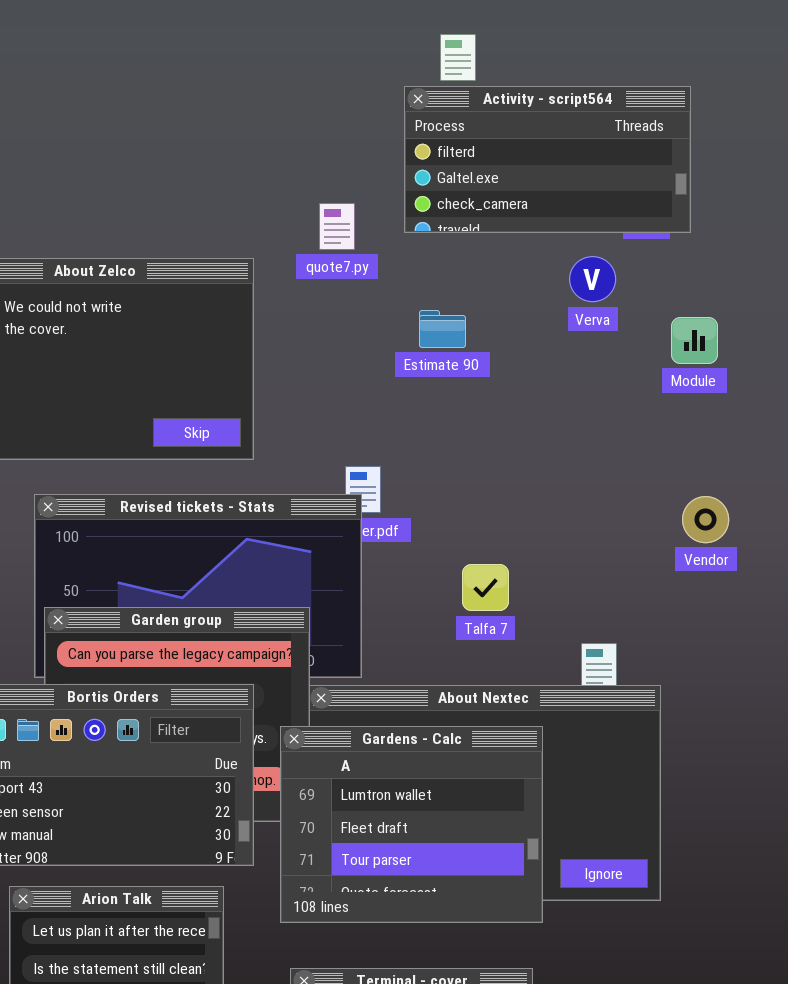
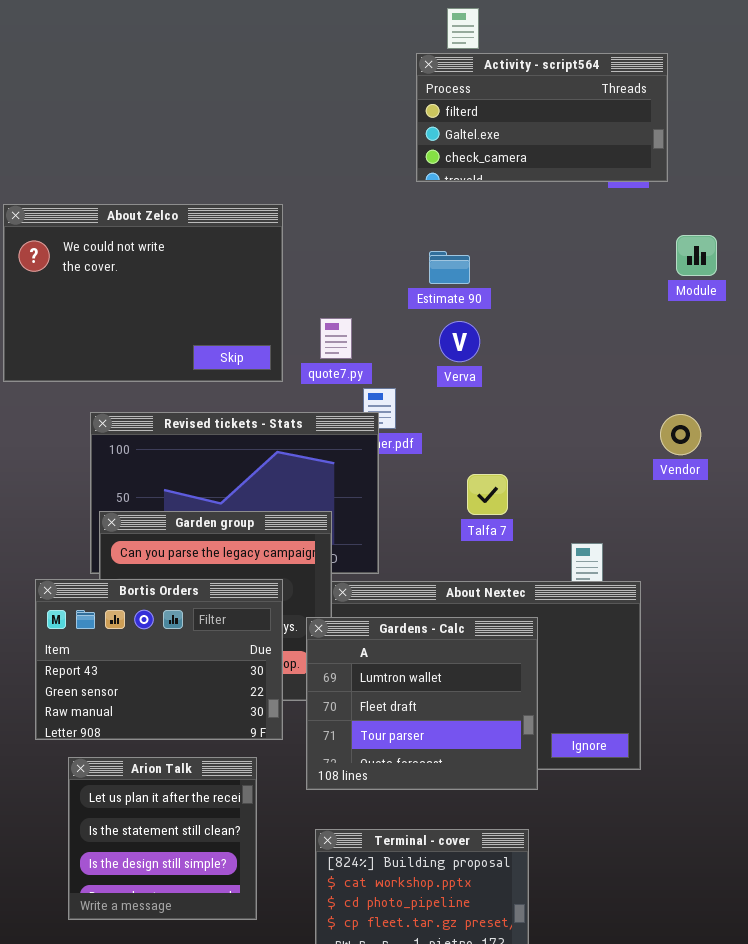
quote7.py: [319,203,355,250] -> [320,318,352,359], moved
Verva: [569,256,616,302] -> [439,321,480,362], moved
Module: [671,317,718,364] -> [676,235,717,276], moved

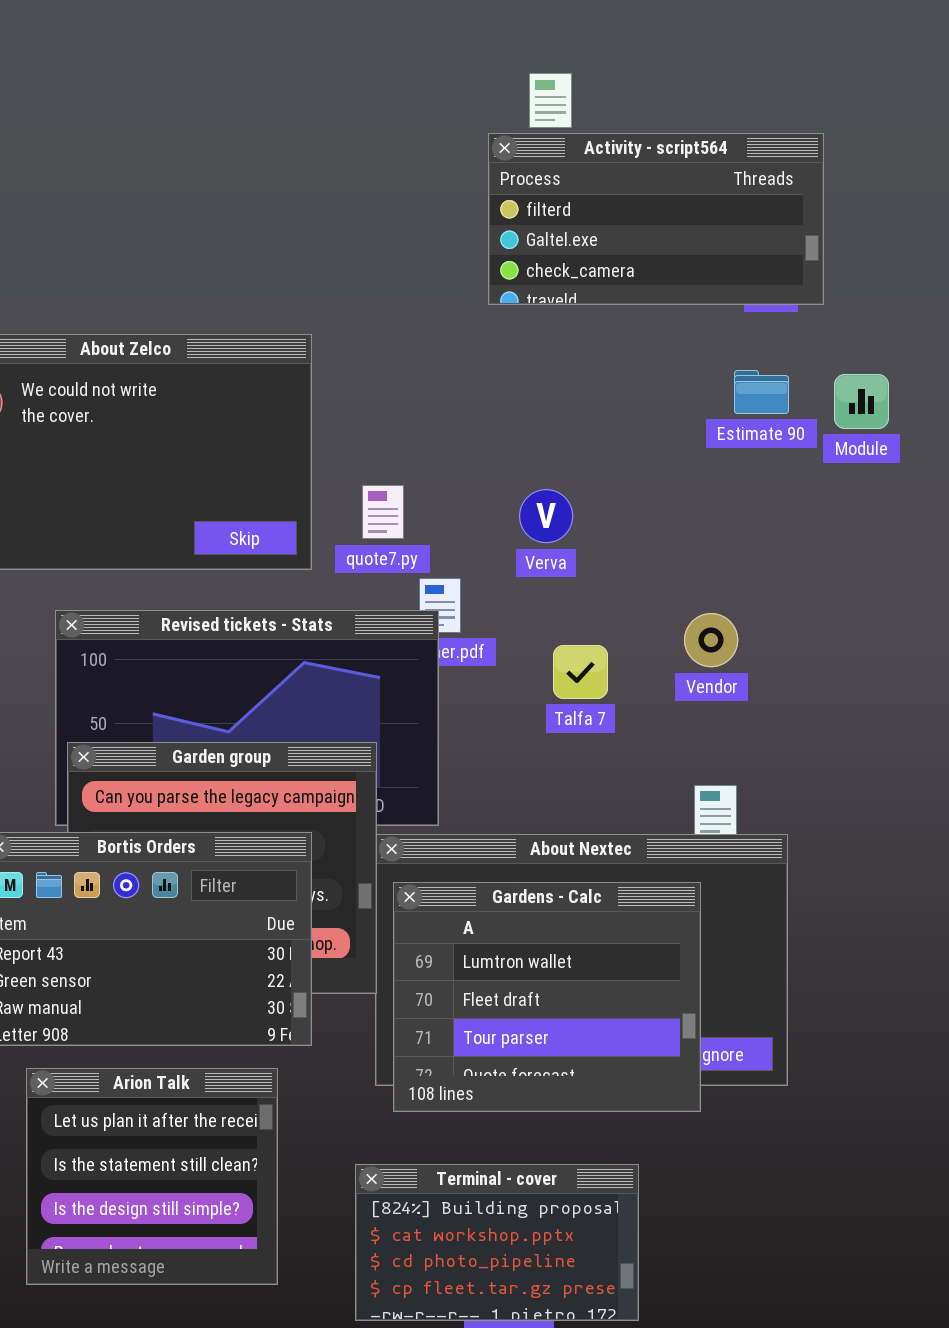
Estimate 90: [429,251,470,284] -> [734,370,789,414], moved
Vendor: [660,414,701,455] -> [684,613,738,667], moved
Talfa 7: [467,474,508,515] -> [553,645,608,699], moved
Gardens - Calc: [306,617,538,790] -> [393,882,701,1112], moved

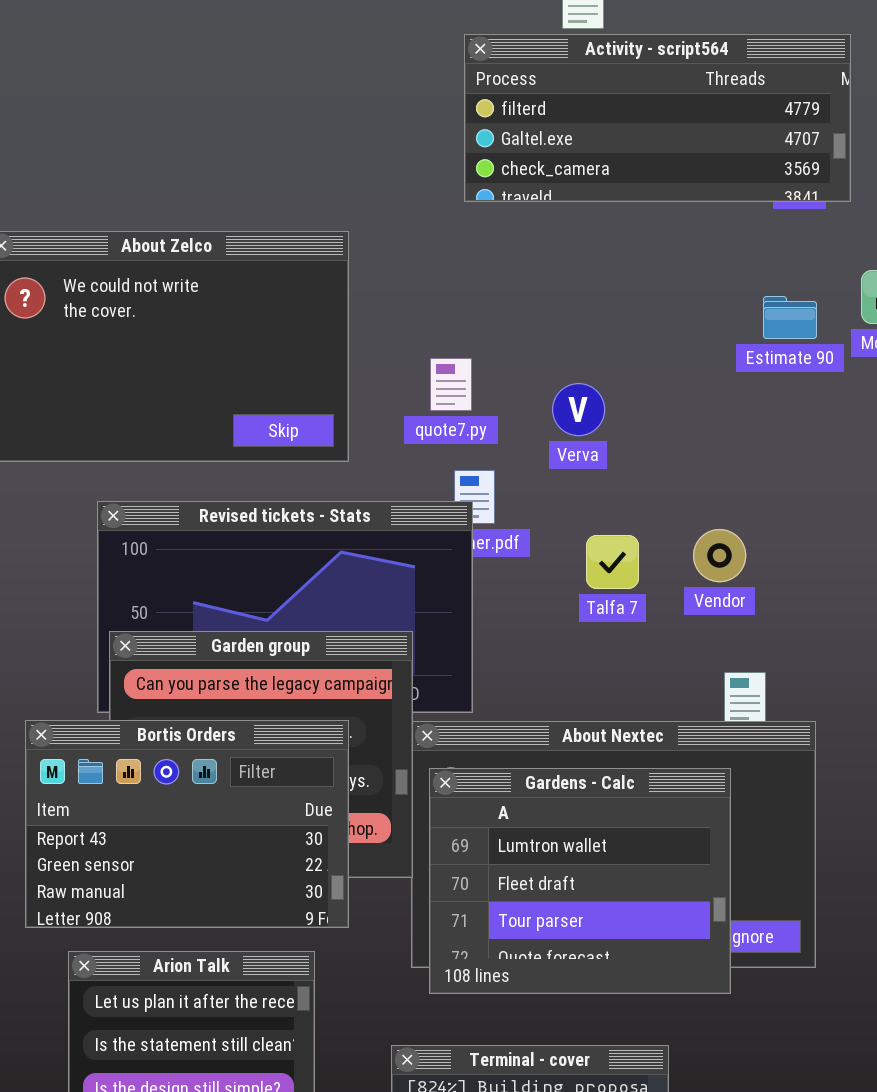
Activity - script564: [488,133,824,305] -> [464,34,851,202], resized
Estimate 90: [734,370,789,414] -> [763,296,817,339], moved
quote7.py: [362,485,404,539] -> [430,358,472,411], moved
Vendor: [684,613,738,667] -> [693,529,746,582], moved

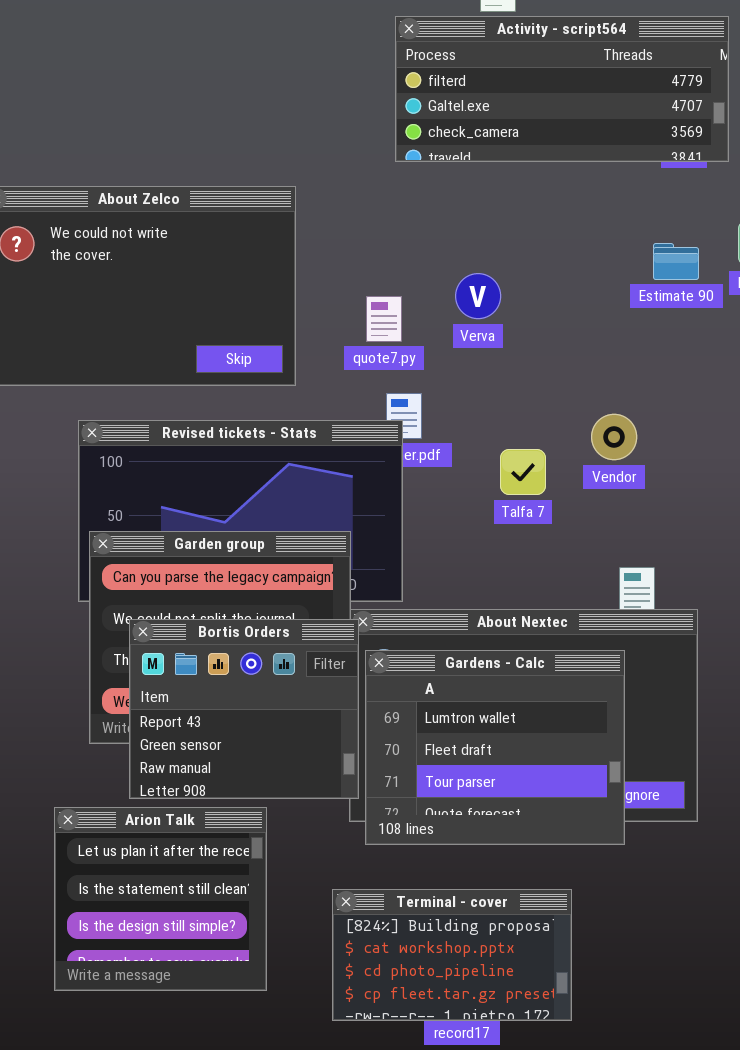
Verva: [552,383,605,436] -> [455,273,501,319], moved
Vendor: [693,529,746,582] -> [591,414,637,460], moved
Bortis Orders: [25,720,349,928] -> [129,619,359,799], moved, resized

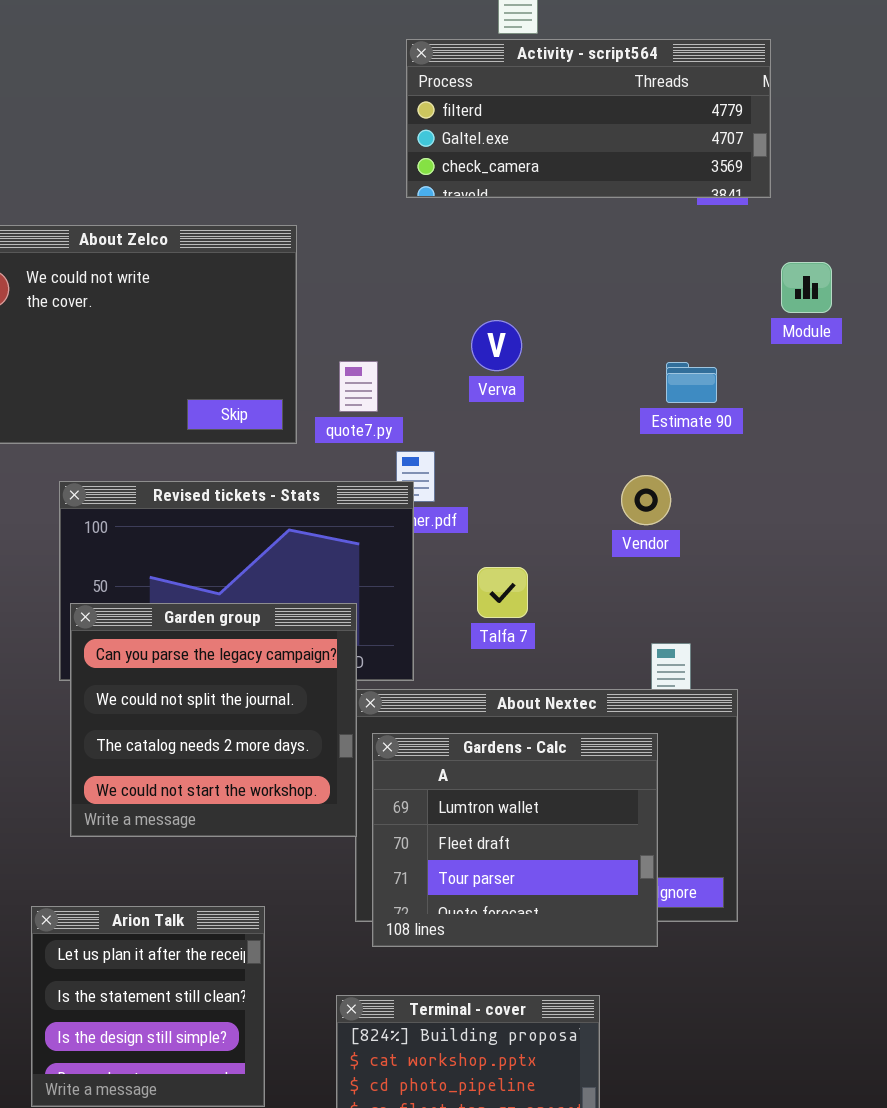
Estimate 90: [653,243,699,280] -> [666,362,717,403], moved
quote7.py: [366,296,402,342] -> [339,361,378,412], moved
Talfa 7: [500,449,546,495] -> [477,567,528,618], moved
Bortis Orders: [129,619,359,799] -> none, closed

